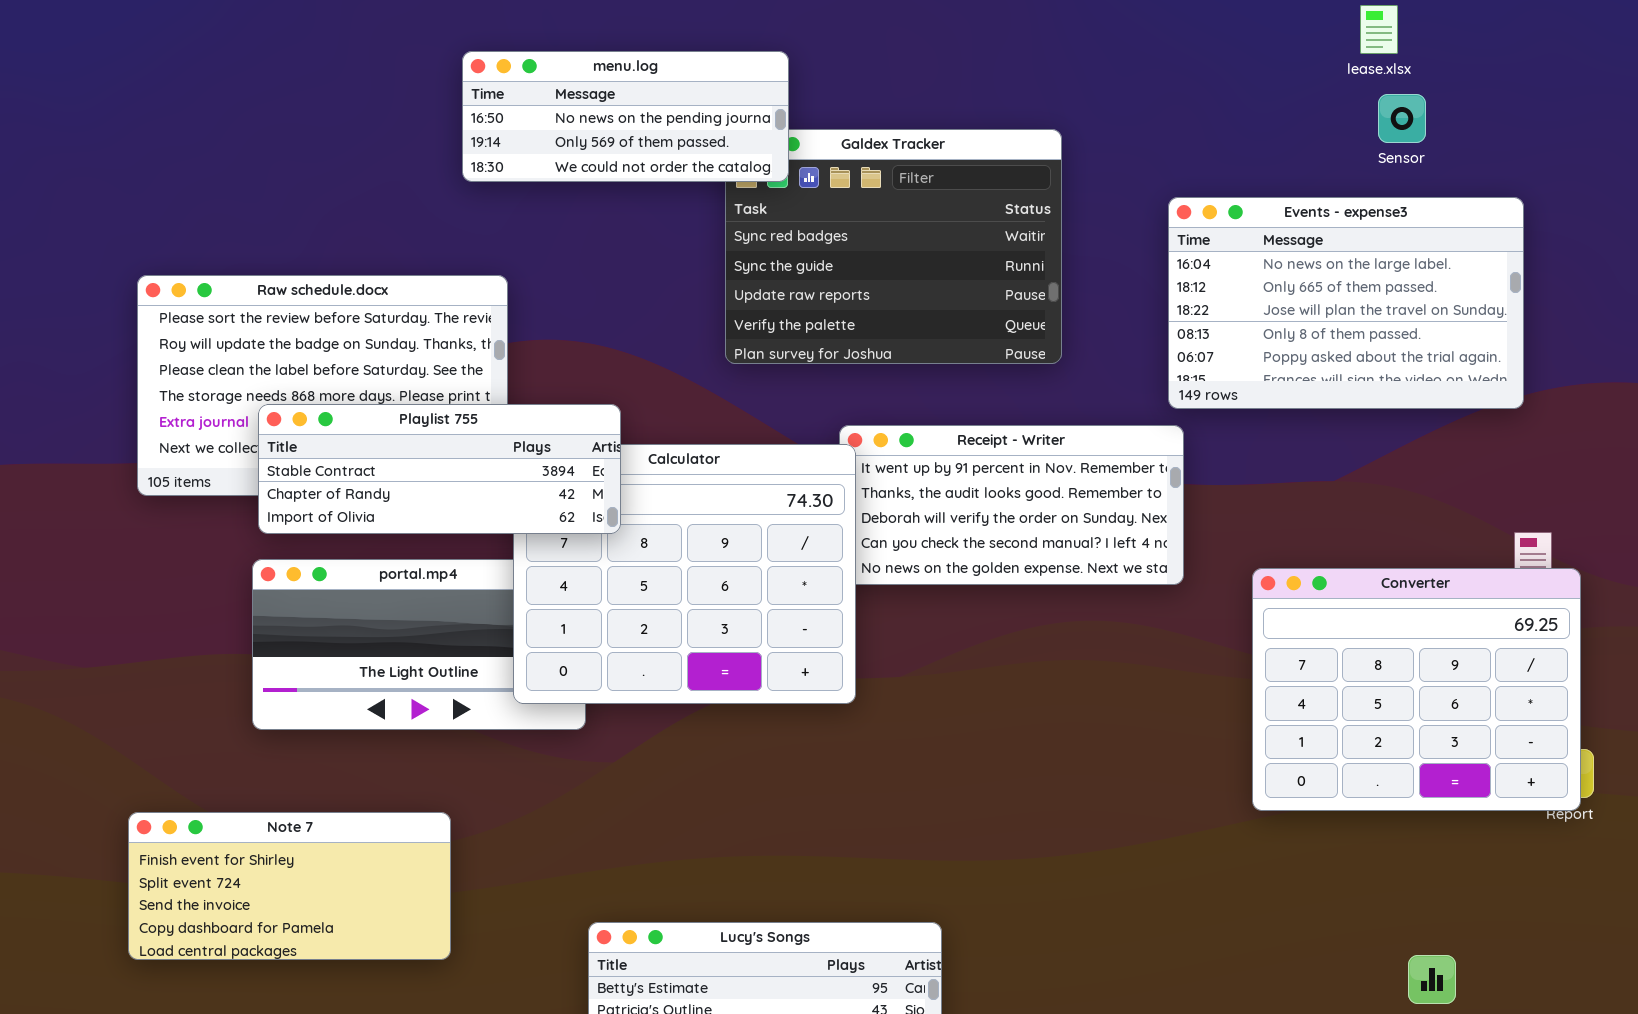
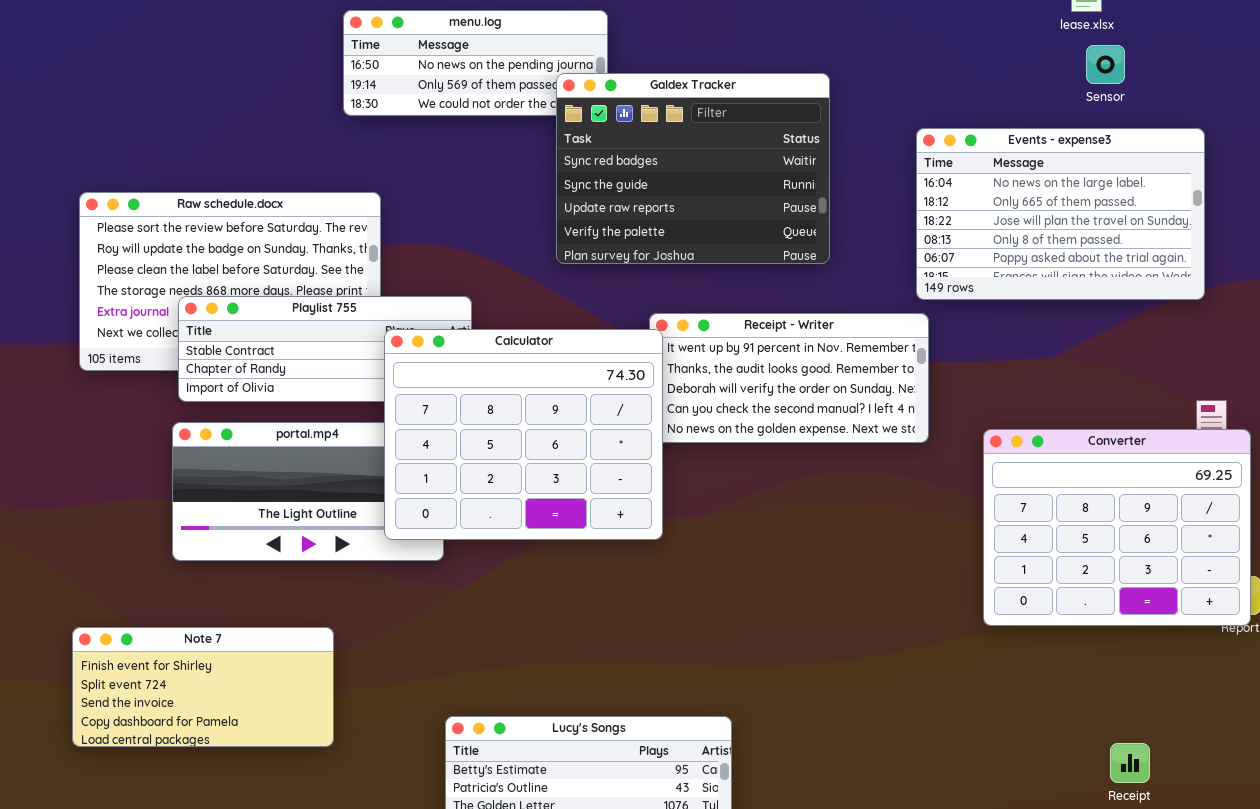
Galdex Tracker: [725,129,1062,364] -> [556,73,830,264], raised
Calculator: [513,444,856,704] -> [384,329,663,540], raised

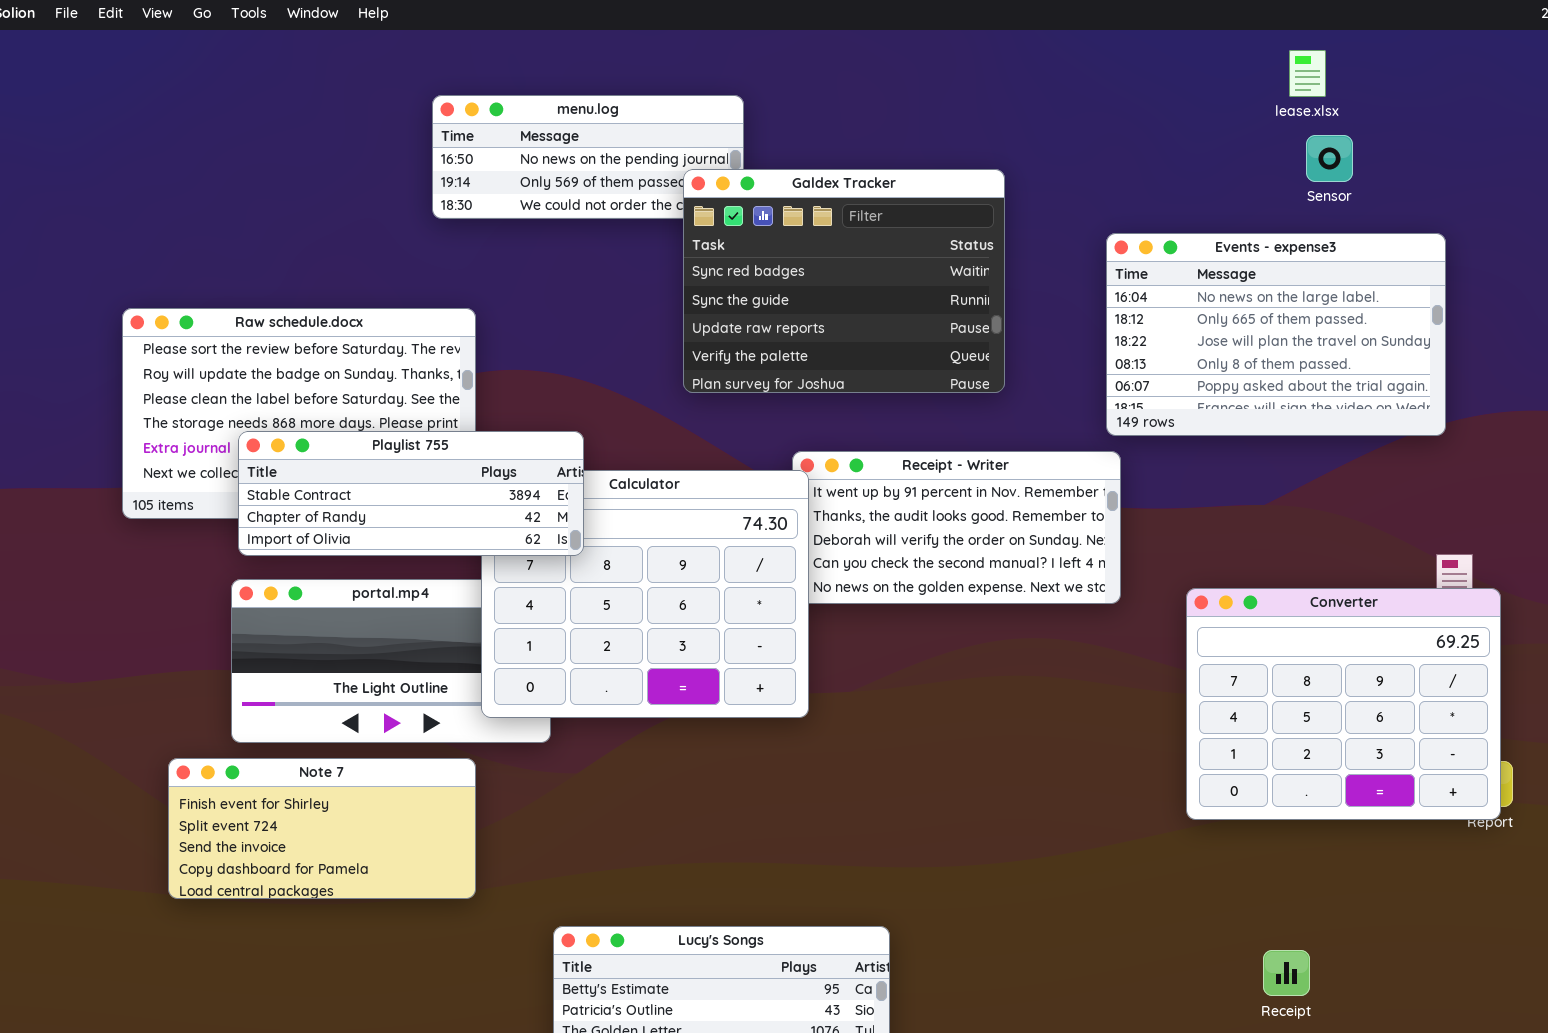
Playlist 755: [178,296,472,402] -> [238,431,584,556], raised
Note 7: [72,627,334,747] -> [168,758,476,899], moved
Receipt: [1110,743,1150,783] -> [1263,950,1310,996], moved

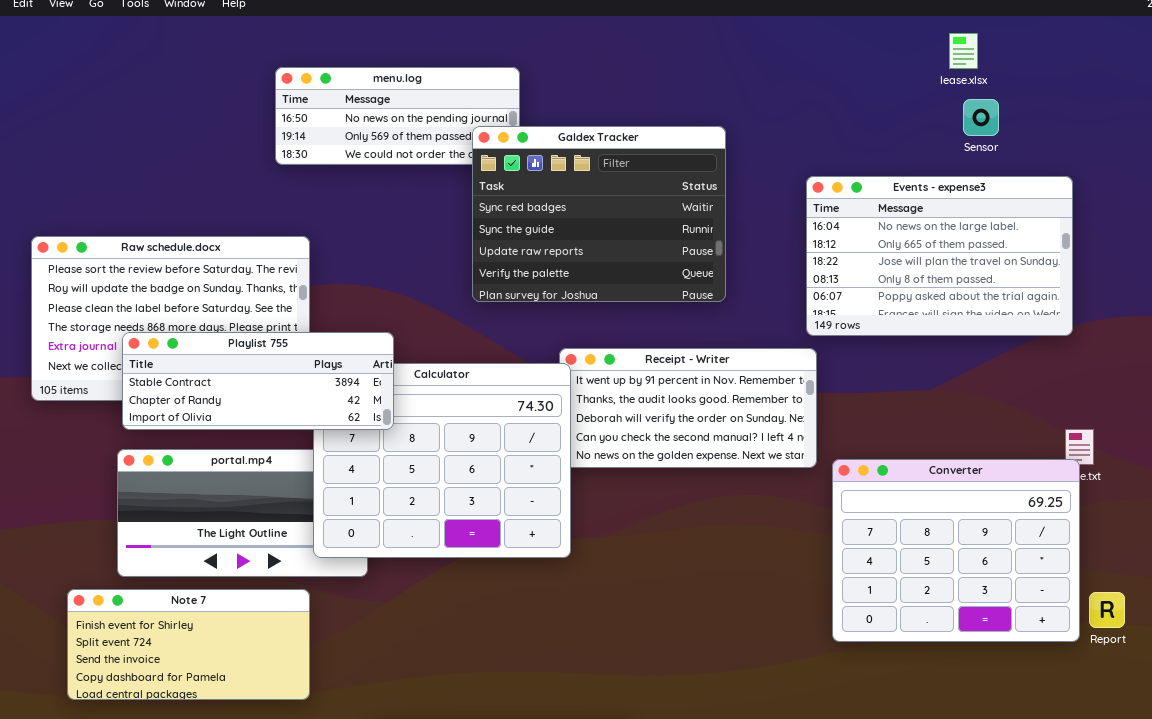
Converter: [1186,588,1501,820] -> [832,459,1080,642], moved

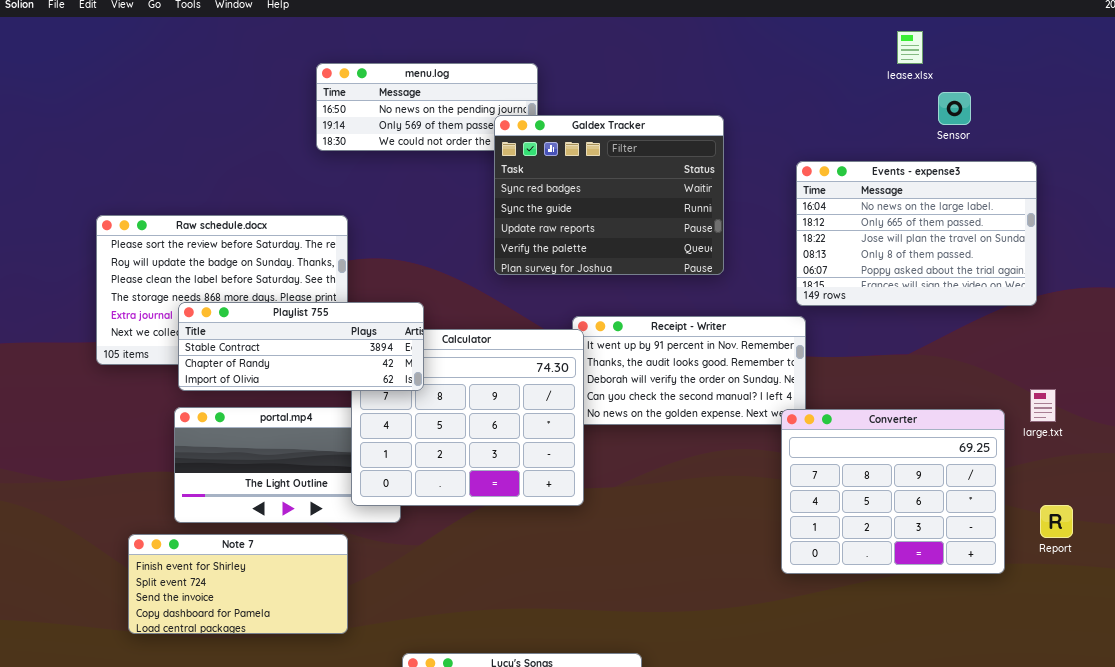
lease.xlsx: [949,33,978,69] -> [897,31,923,64], moved
Converter: [832,459,1080,642] -> [781,409,1005,574], moved
Report: [1089,592,1125,628] -> [1040,505,1073,538], moved

